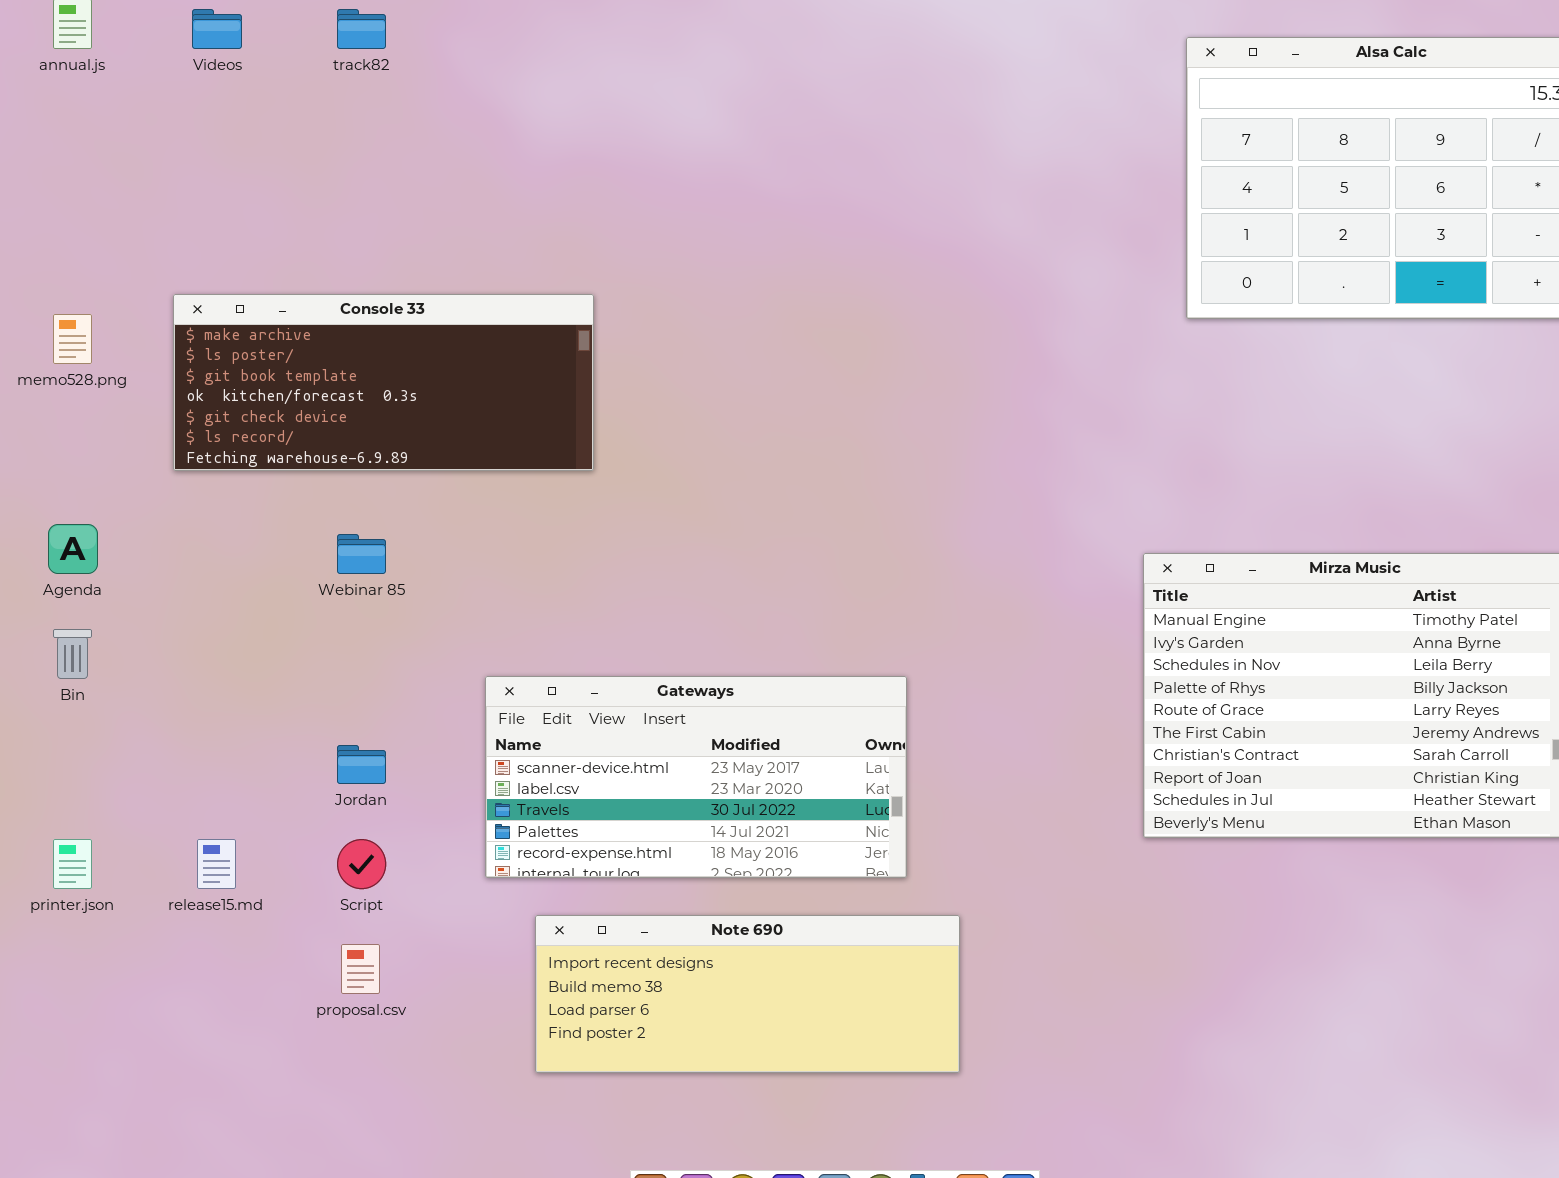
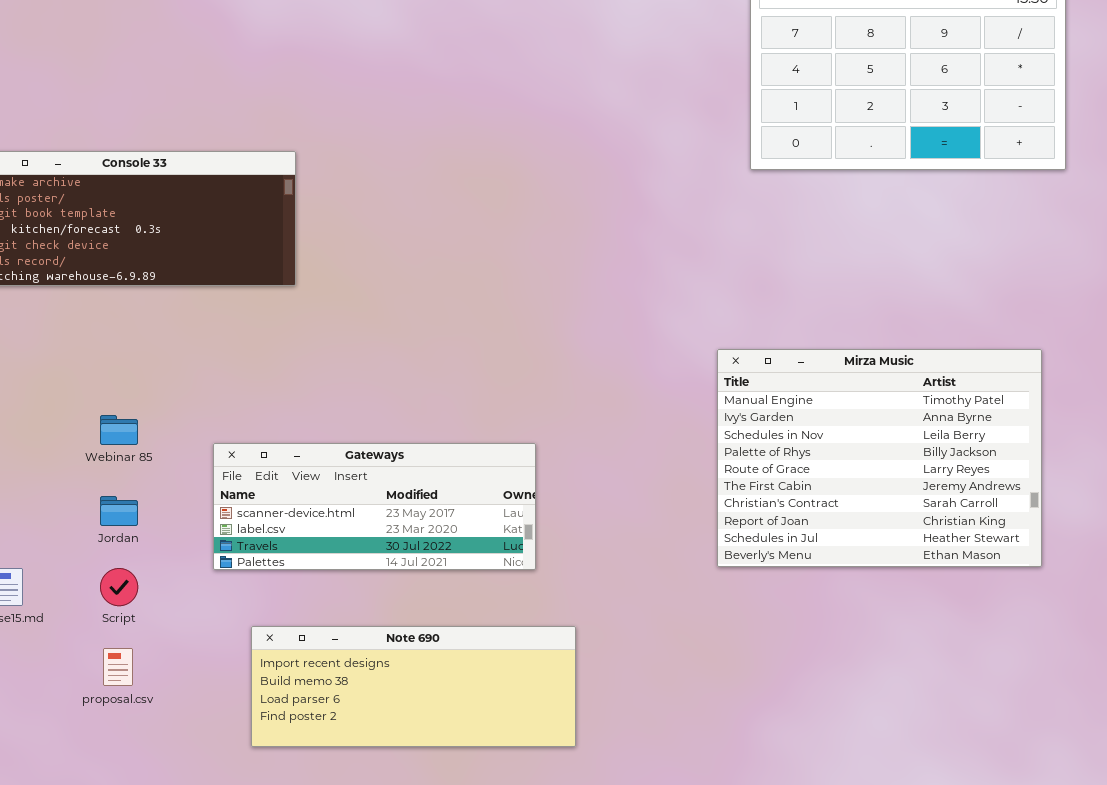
Webinar 85: [337,534,386,574] -> [100,415,138,445], moved
Gateways: [485,676,907,878] -> [213,443,536,570], resized

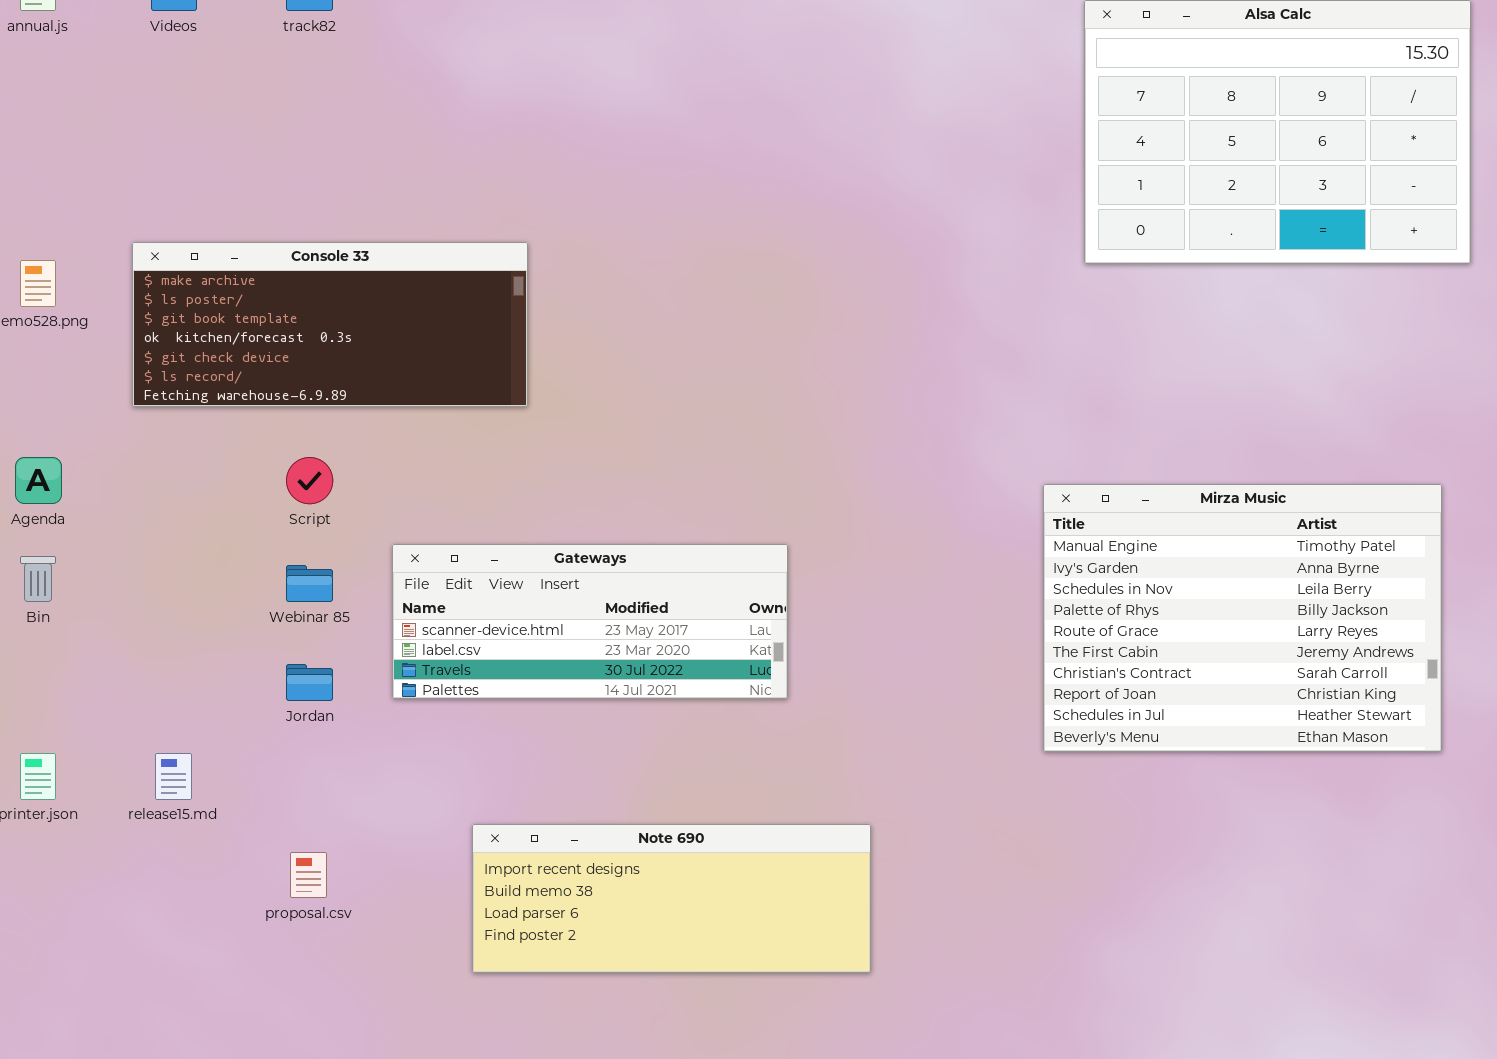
Gateways: [213,443,536,570] -> [392,544,788,699], moved
Script: [100,568,138,606] -> [286,457,333,504], moved

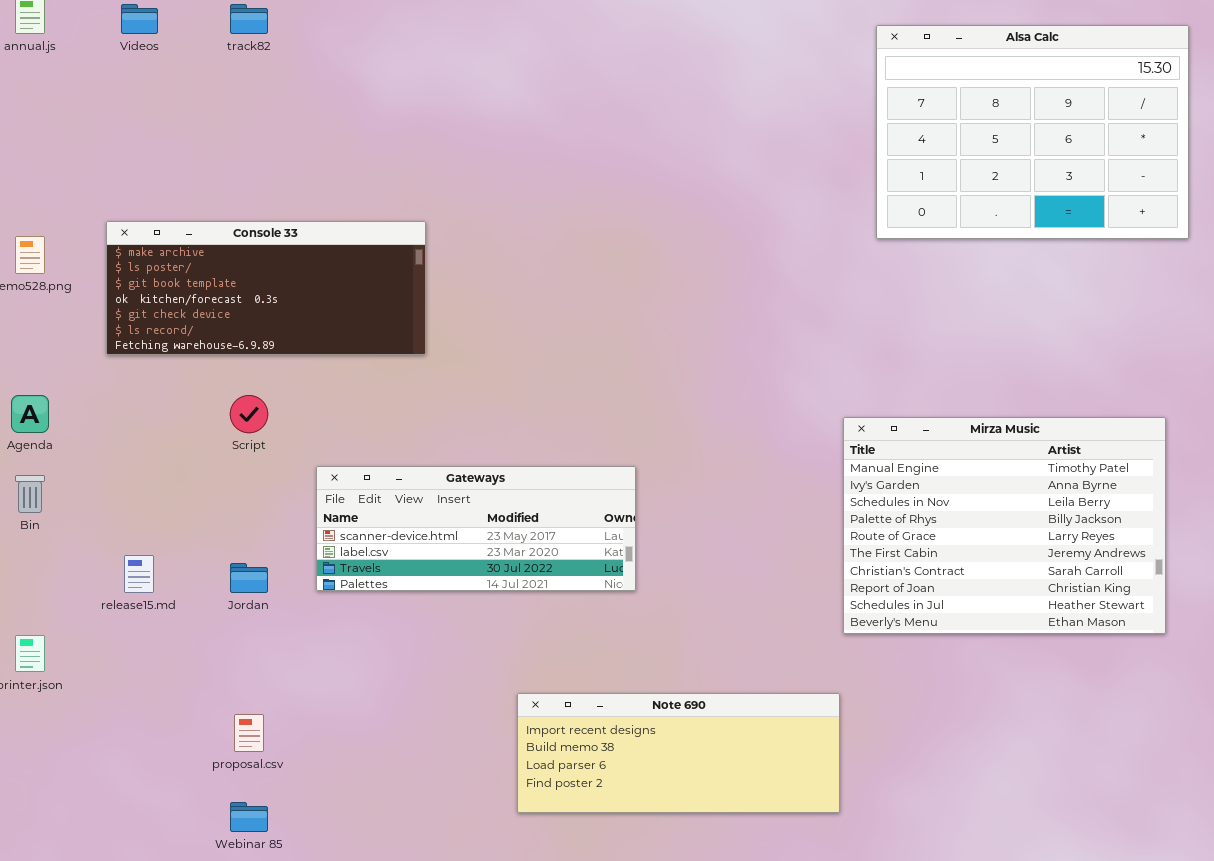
Webinar 85: [286,565,333,602] -> [230,802,268,832], moved
release15.md: [155,753,192,800] -> [124,555,154,593], moved
Note 690: [472,824,871,973] -> [517,693,840,813], moved

